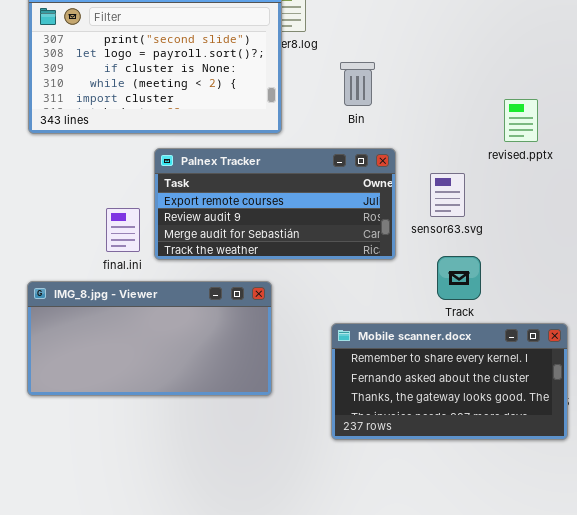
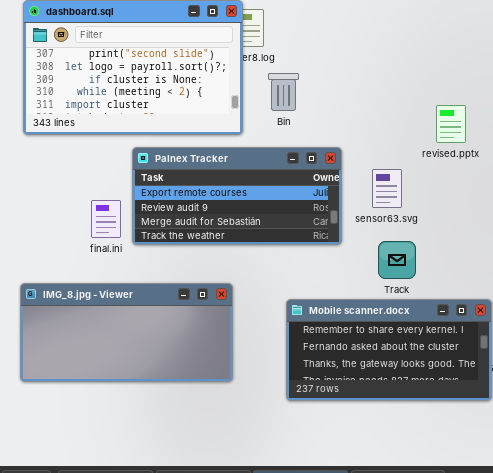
Bin: [340,62,375,106] -> [268,73,299,111], moved
IMG_8.jpg - Viewer: [27,281,272,396] -> [20,283,233,382], moved

